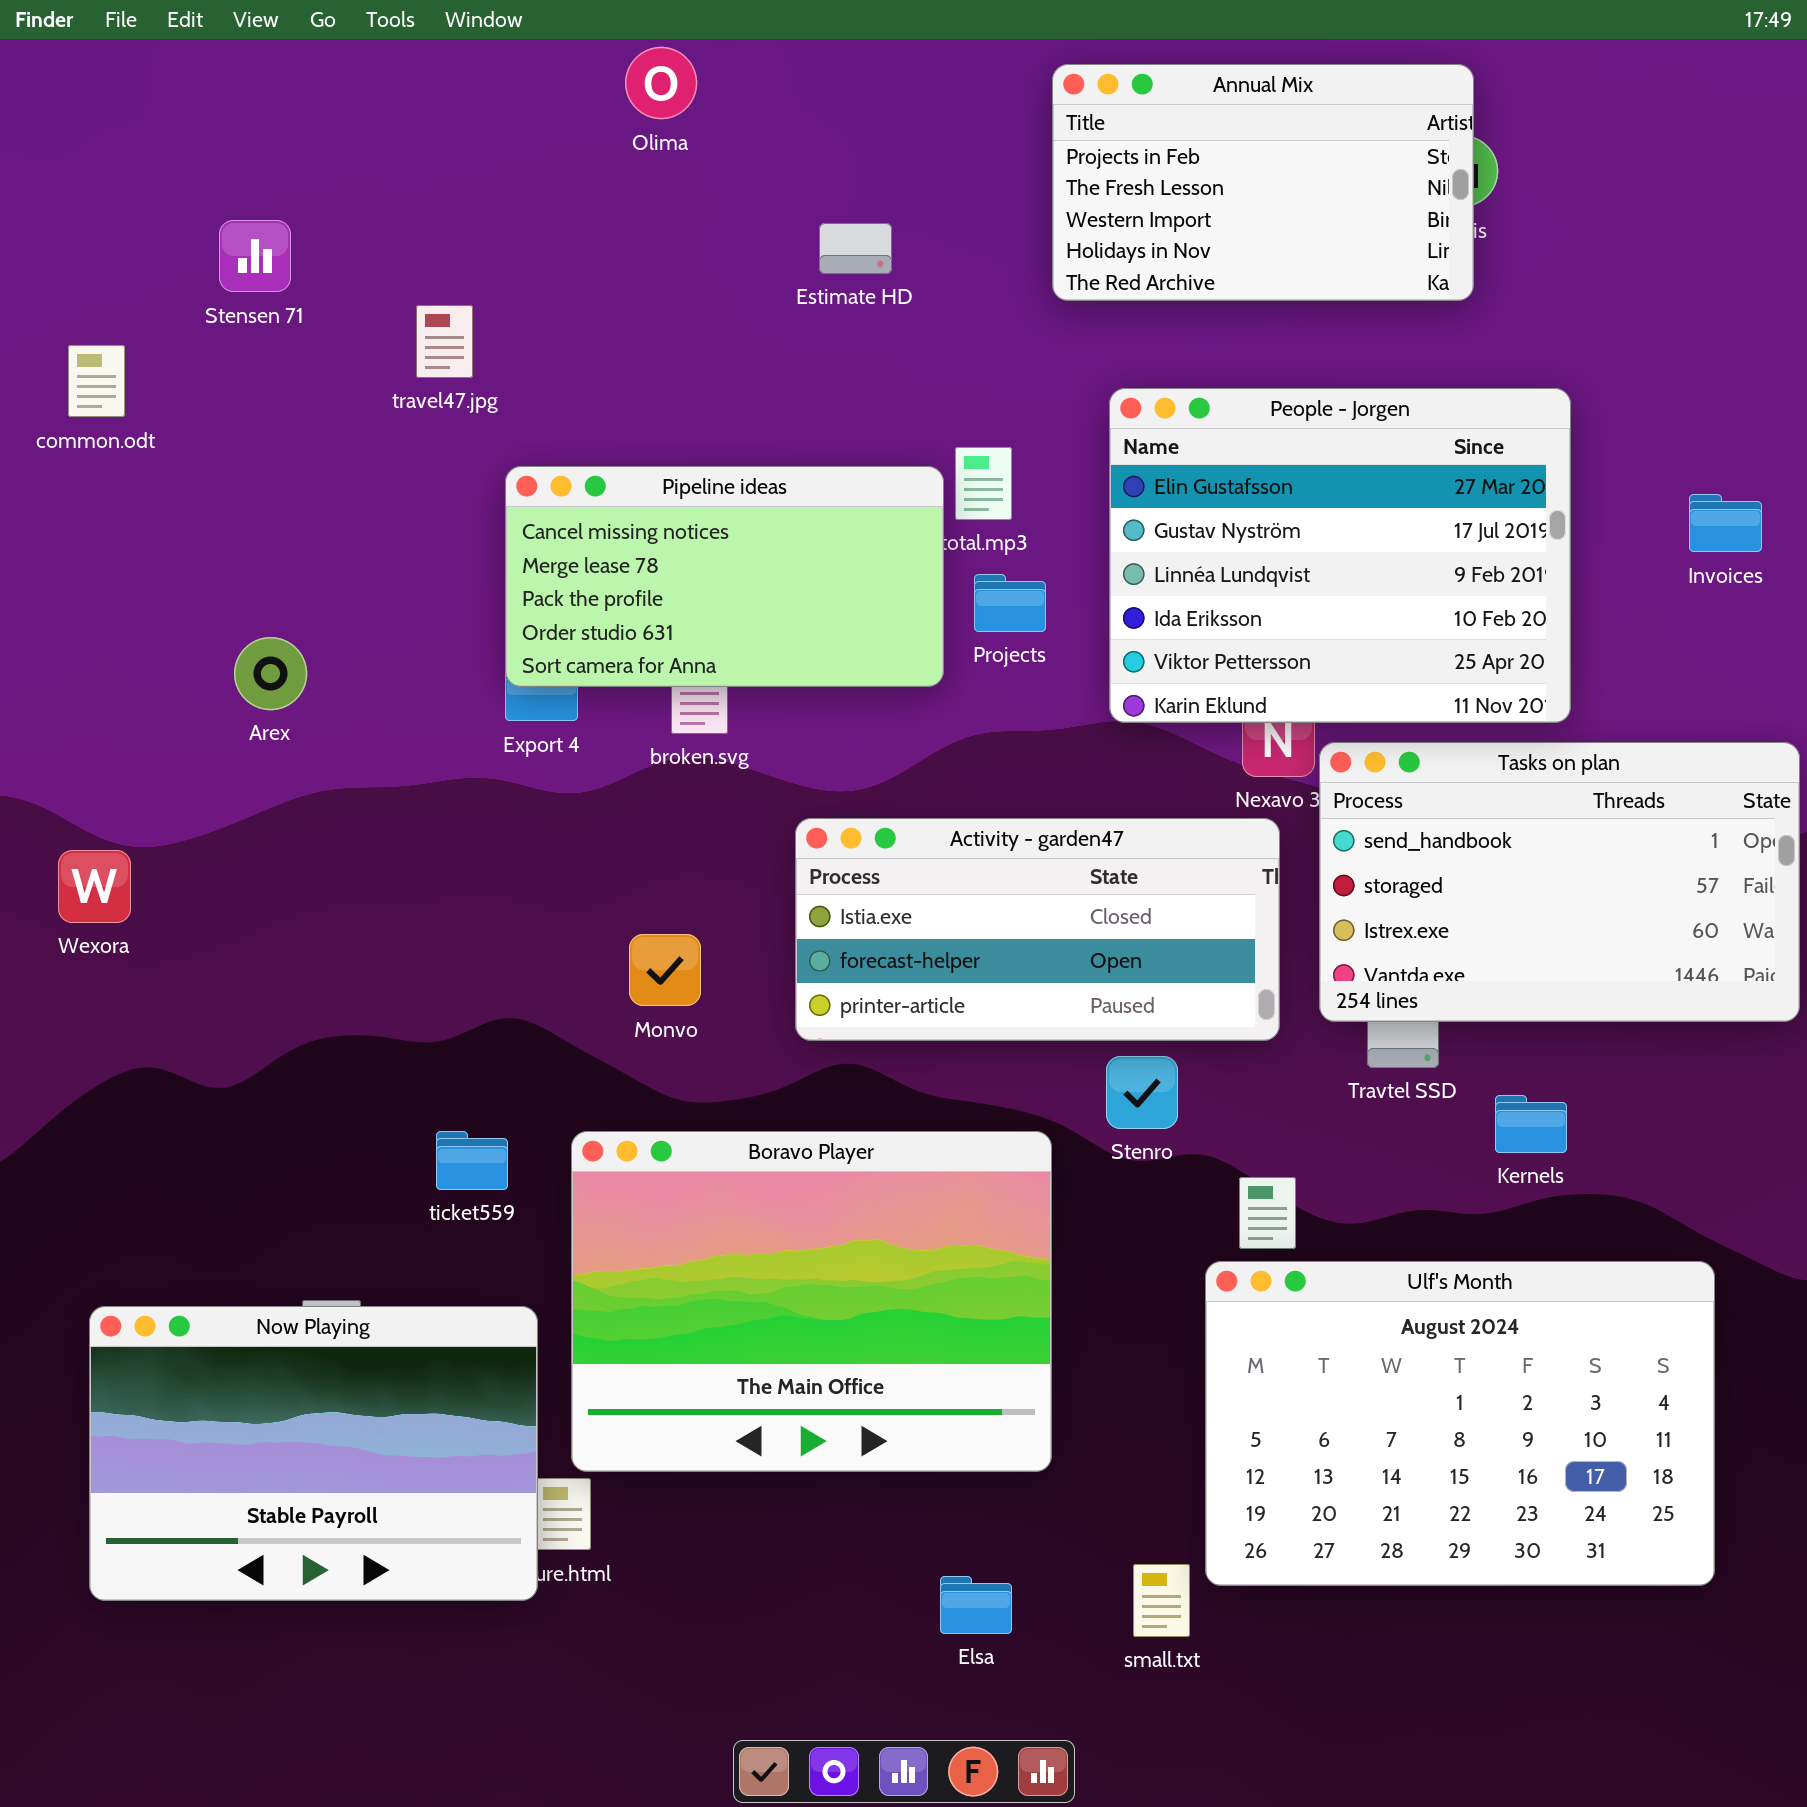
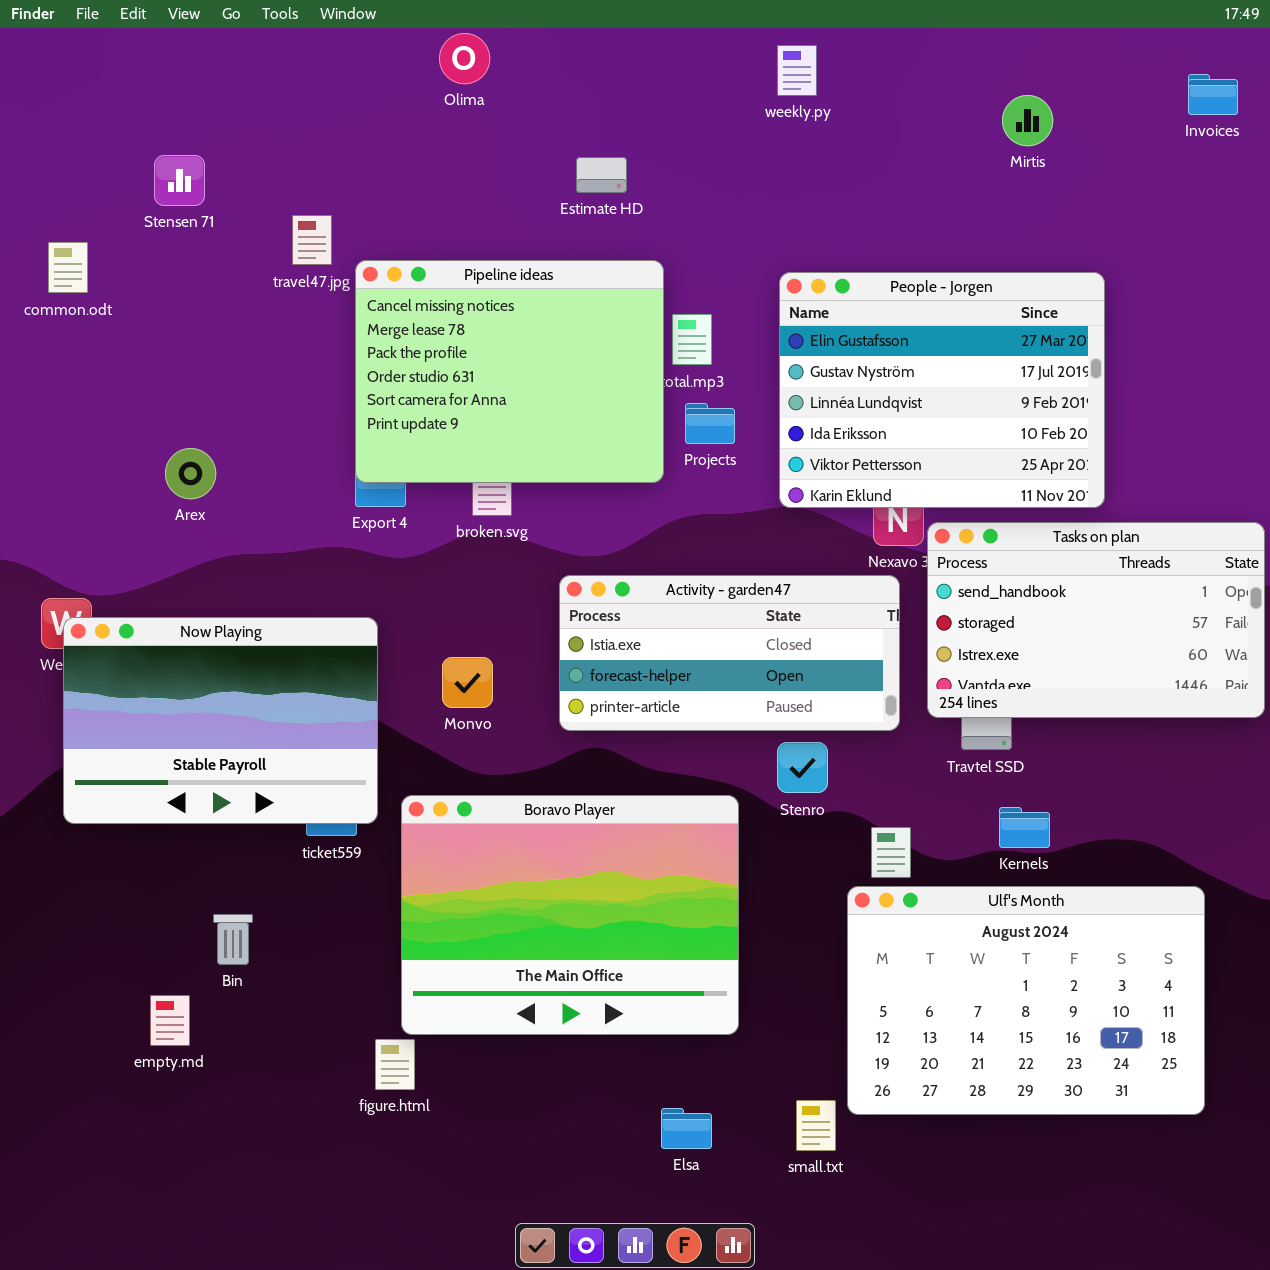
Annual Mix: [1052,64,1474,301] -> none, closed
Pipeline ideas: [505,466,944,687] -> [355,260,664,483], resized
Invoices: [1689,494,1762,552] -> [1188,74,1238,115], moved
Kernels: [1495,1095,1567,1153] -> [999,807,1050,848], moved
Now Playing: [89,1306,538,1601] -> [63,617,378,824], moved

